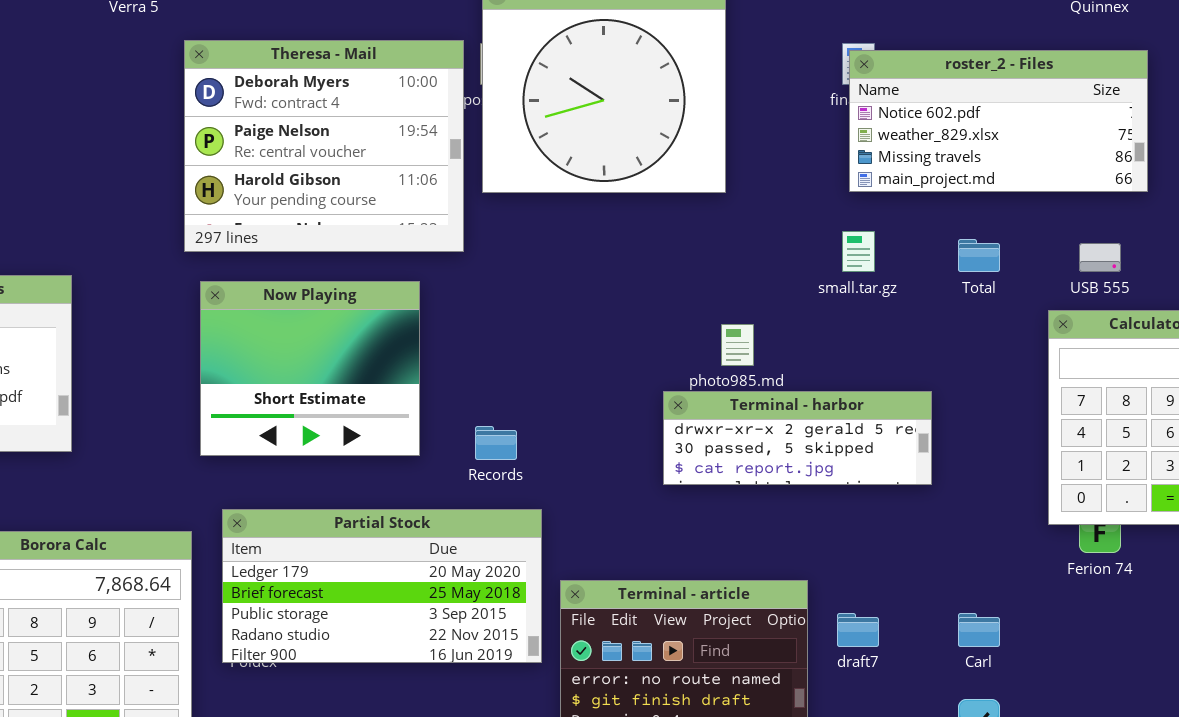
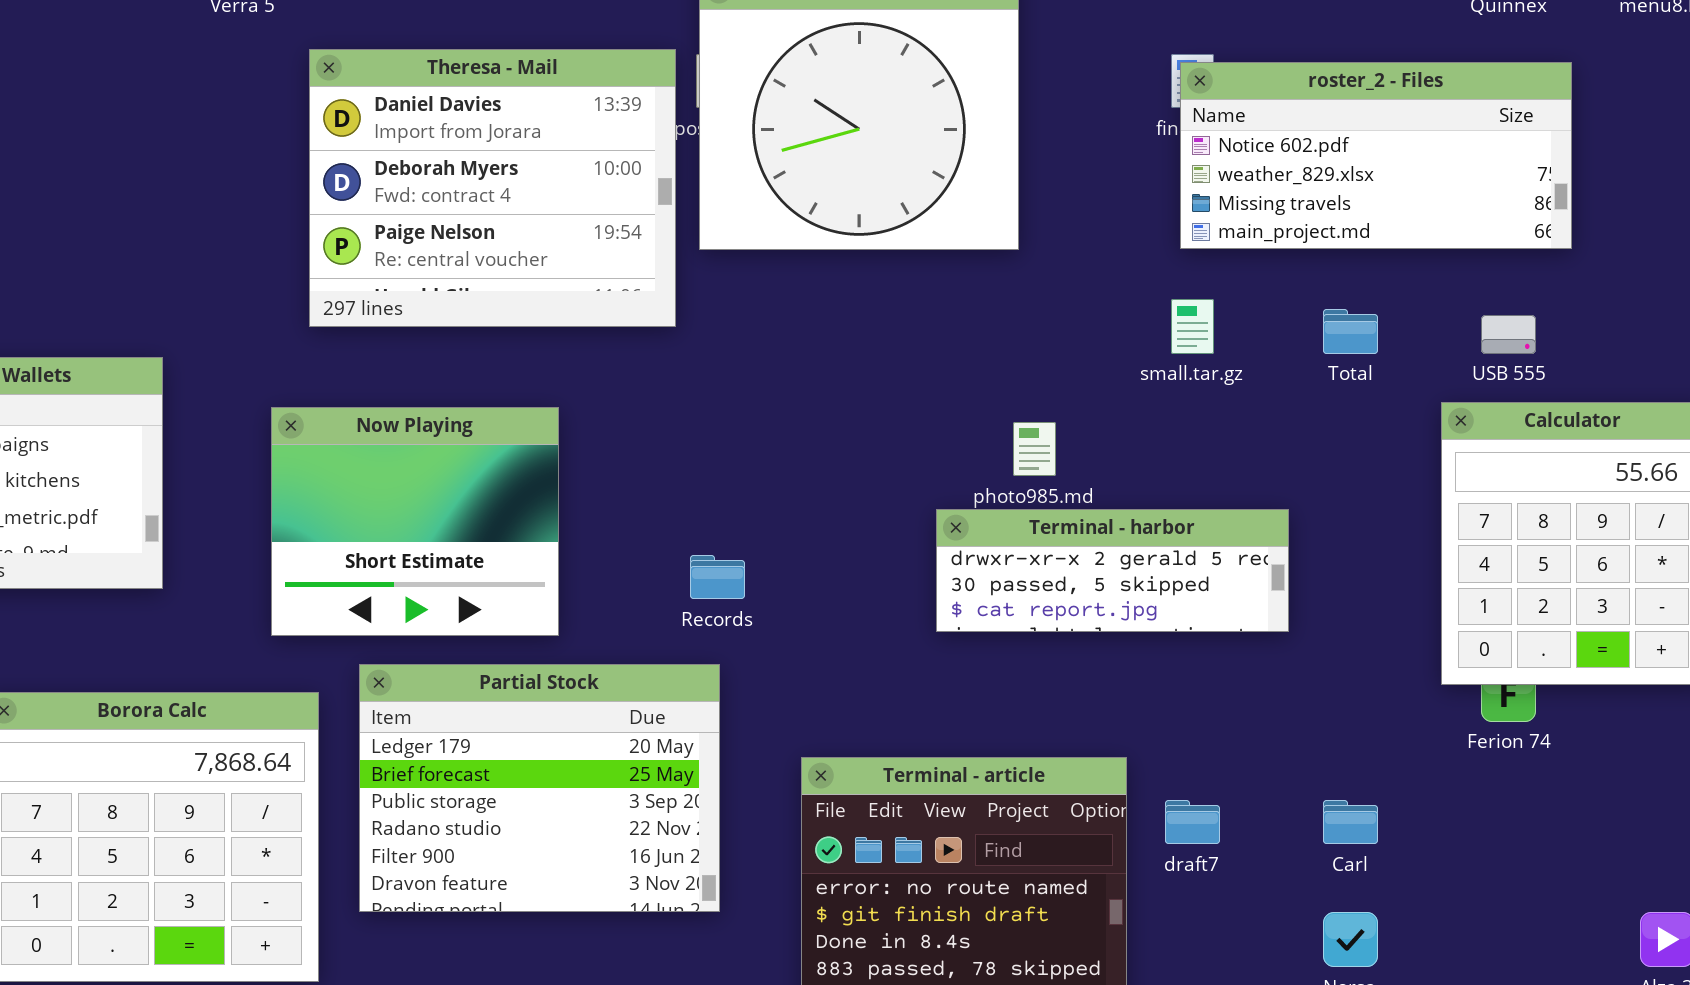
Theresa - Mail: [184,40,464,252] -> [309,49,676,327], scrolled up 1 row
Now Playing: [200,281,420,456] -> [271,407,559,636], moved
Partial Stock: [222,509,542,663] -> [359,664,720,912], resized

